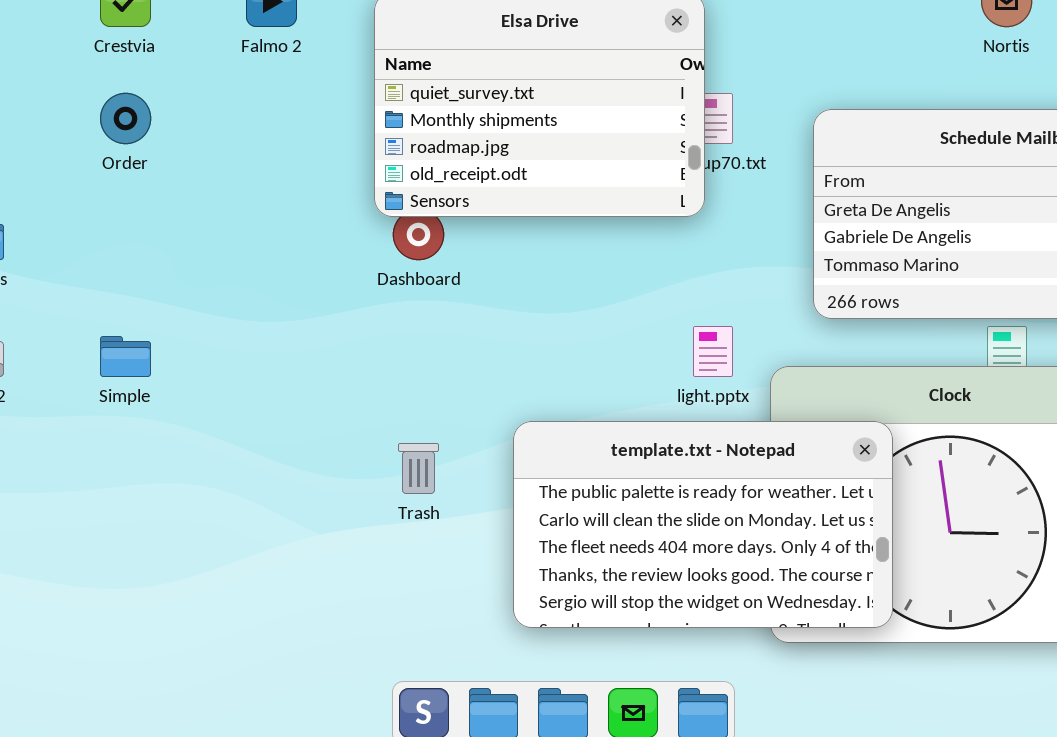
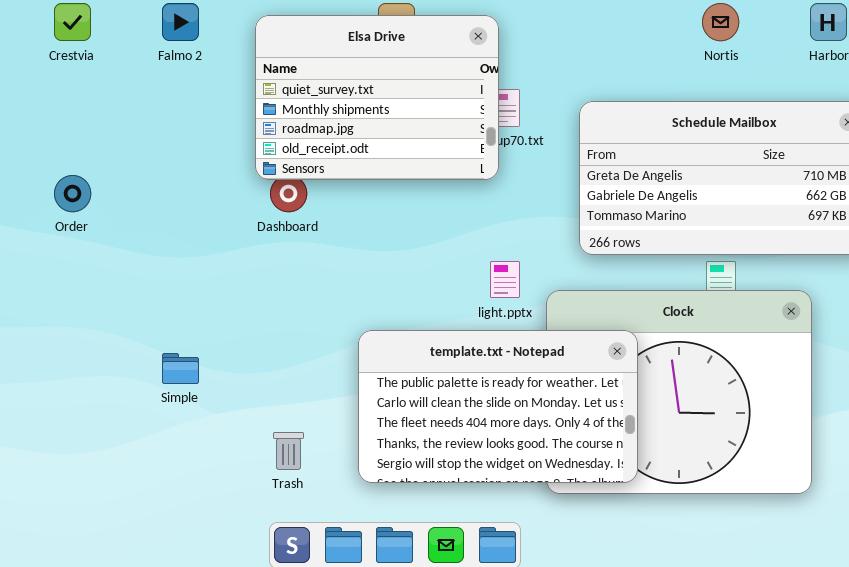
Order: [100,93,151,144] -> [54,175,91,212], moved
Simple: [100,336,151,377] -> [162,353,199,384], moved
Trash: [398,443,439,494] -> [273,432,304,470], moved

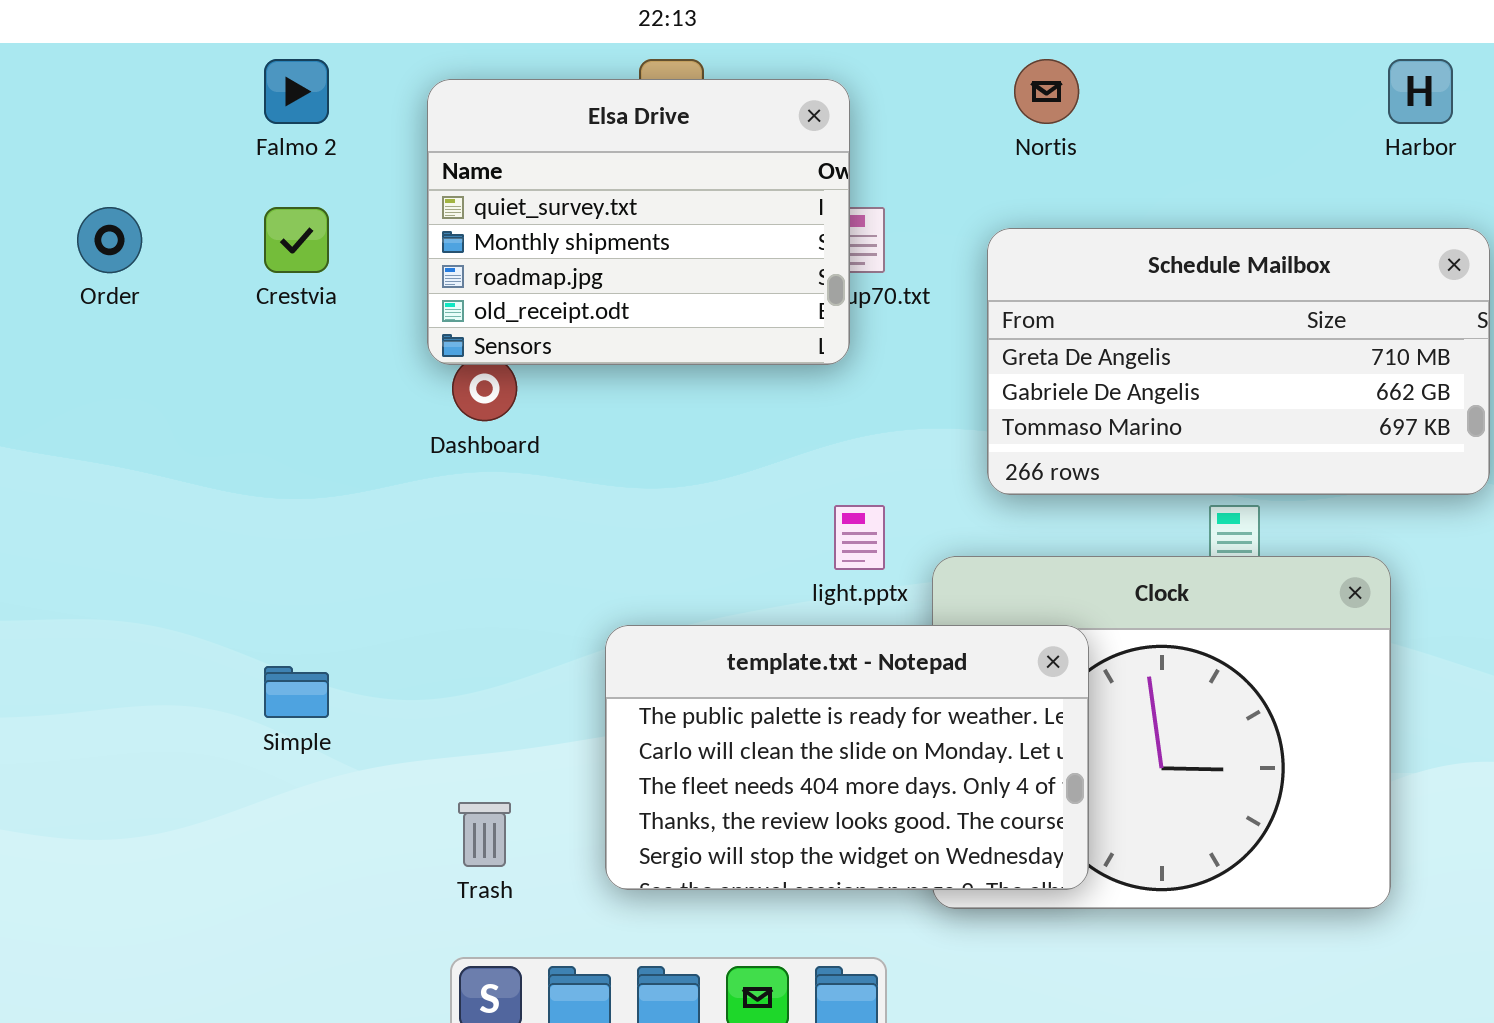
Crestvia: [54,3,91,41] -> [264,207,329,273], moved
Nortis: [702,3,739,41] -> [1014,59,1079,124], moved
Order: [54,175,91,212] -> [77,207,142,273], moved

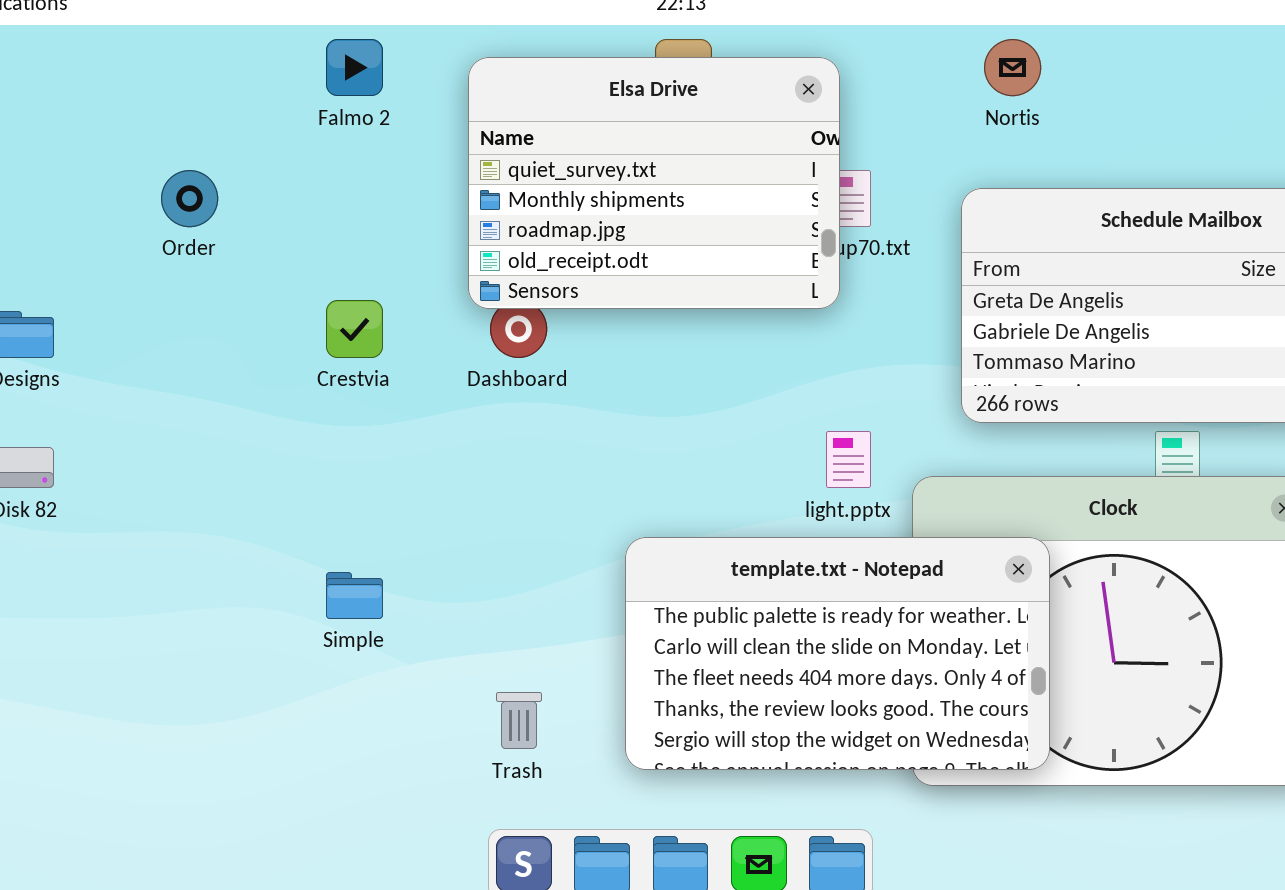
Crestvia: [264,207,329,273] -> [326,300,383,358], moved

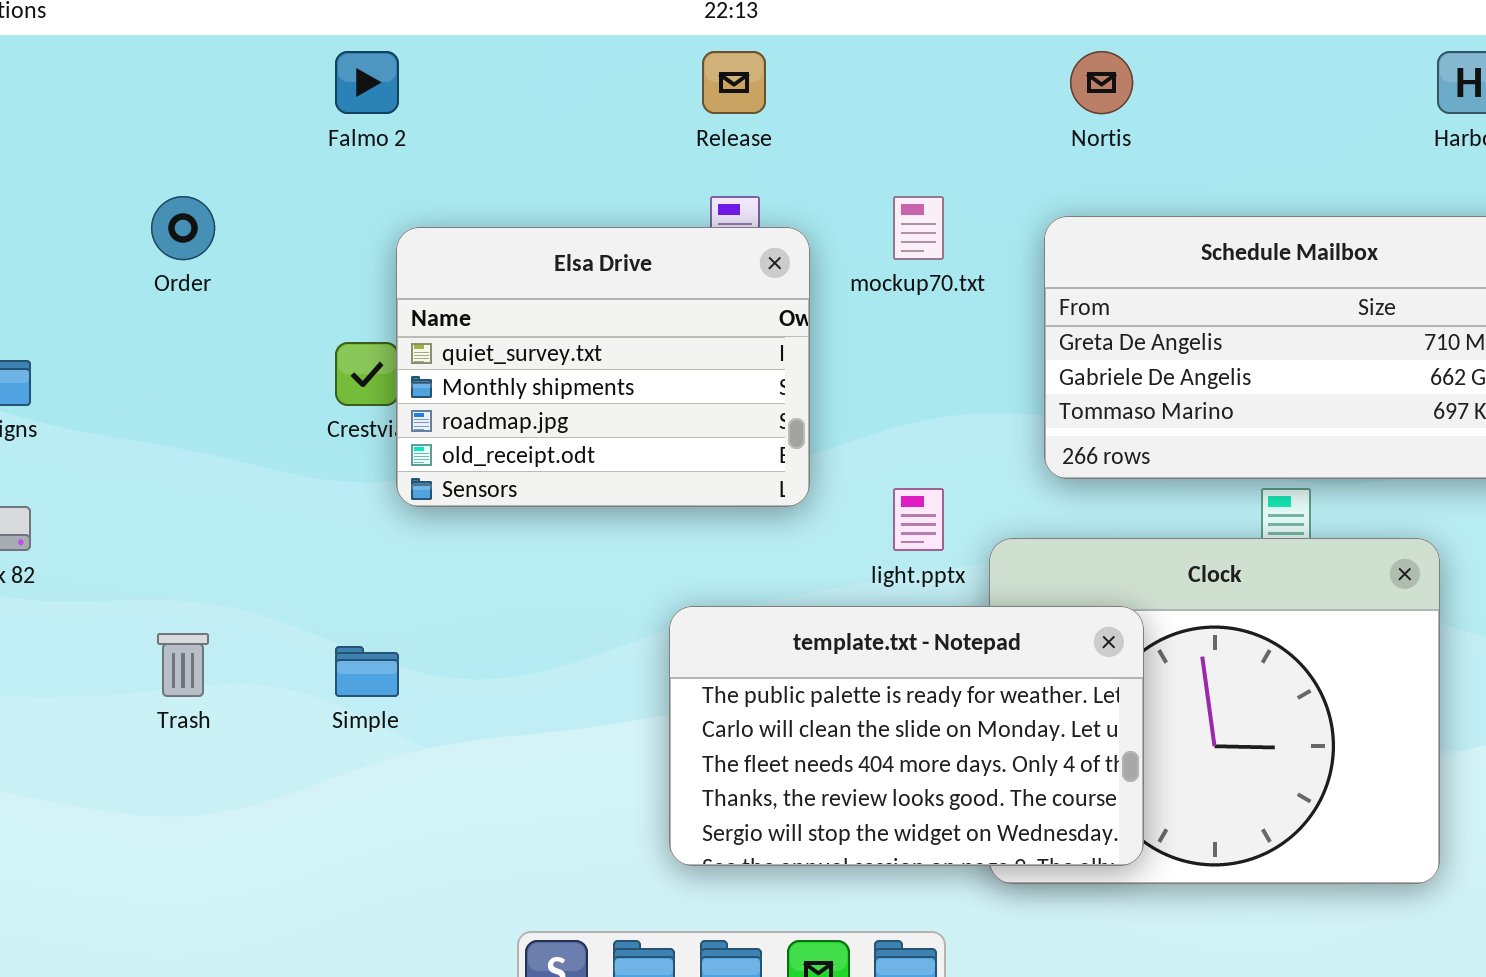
Elsa Drive: [468,57,840,309] -> [396,227,810,507], moved
Trash: [496,692,542,749] -> [157,633,209,697], moved

